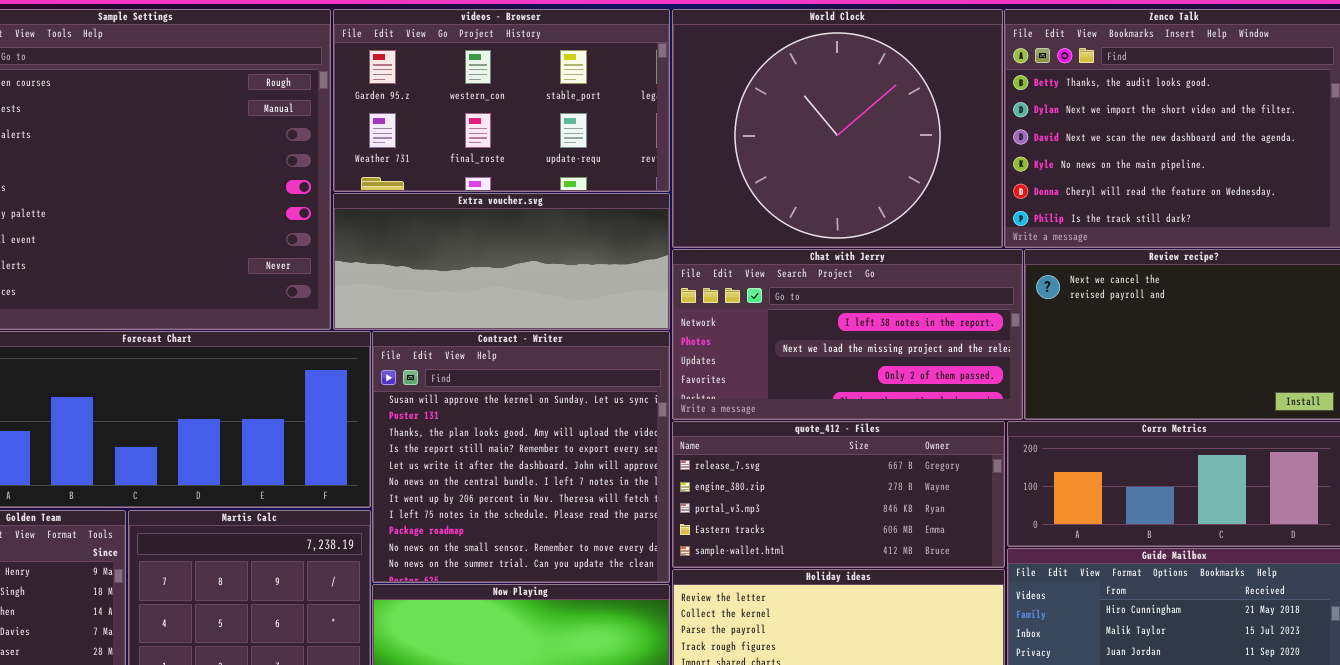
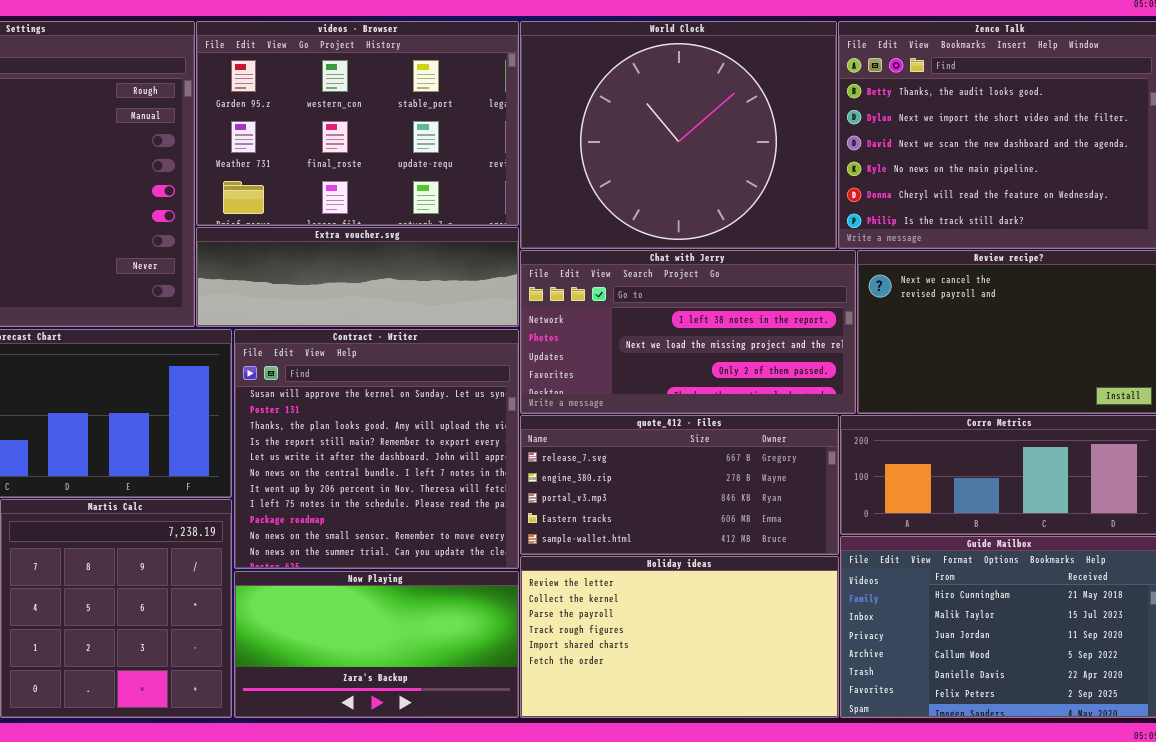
videos - Browser: [333,9,670,192] -> [196,21,519,226], resized
Extra voucher.svg: [333,193,670,330] -> [196,227,519,327], resized

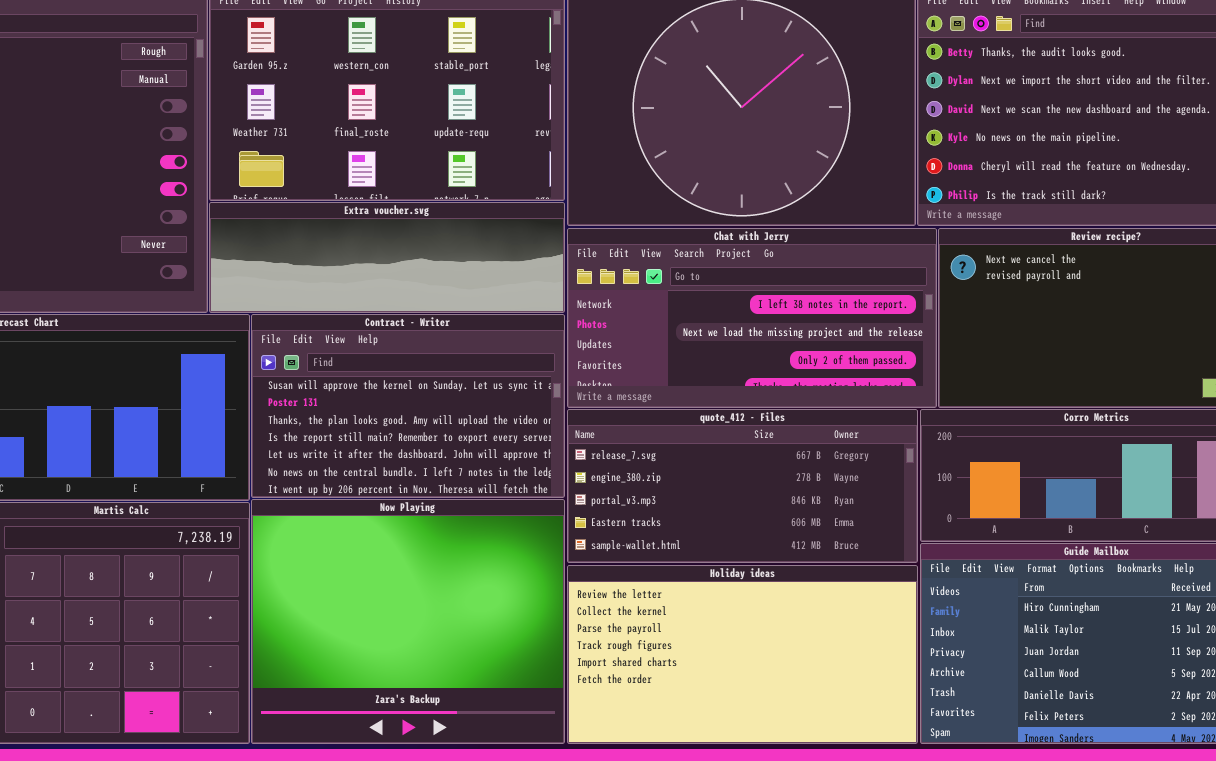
Contract - Writer: [234,329,519,569] -> [251,314,565,498], resized
Now Playing: [234,571,519,718] -> [251,499,565,744], resized

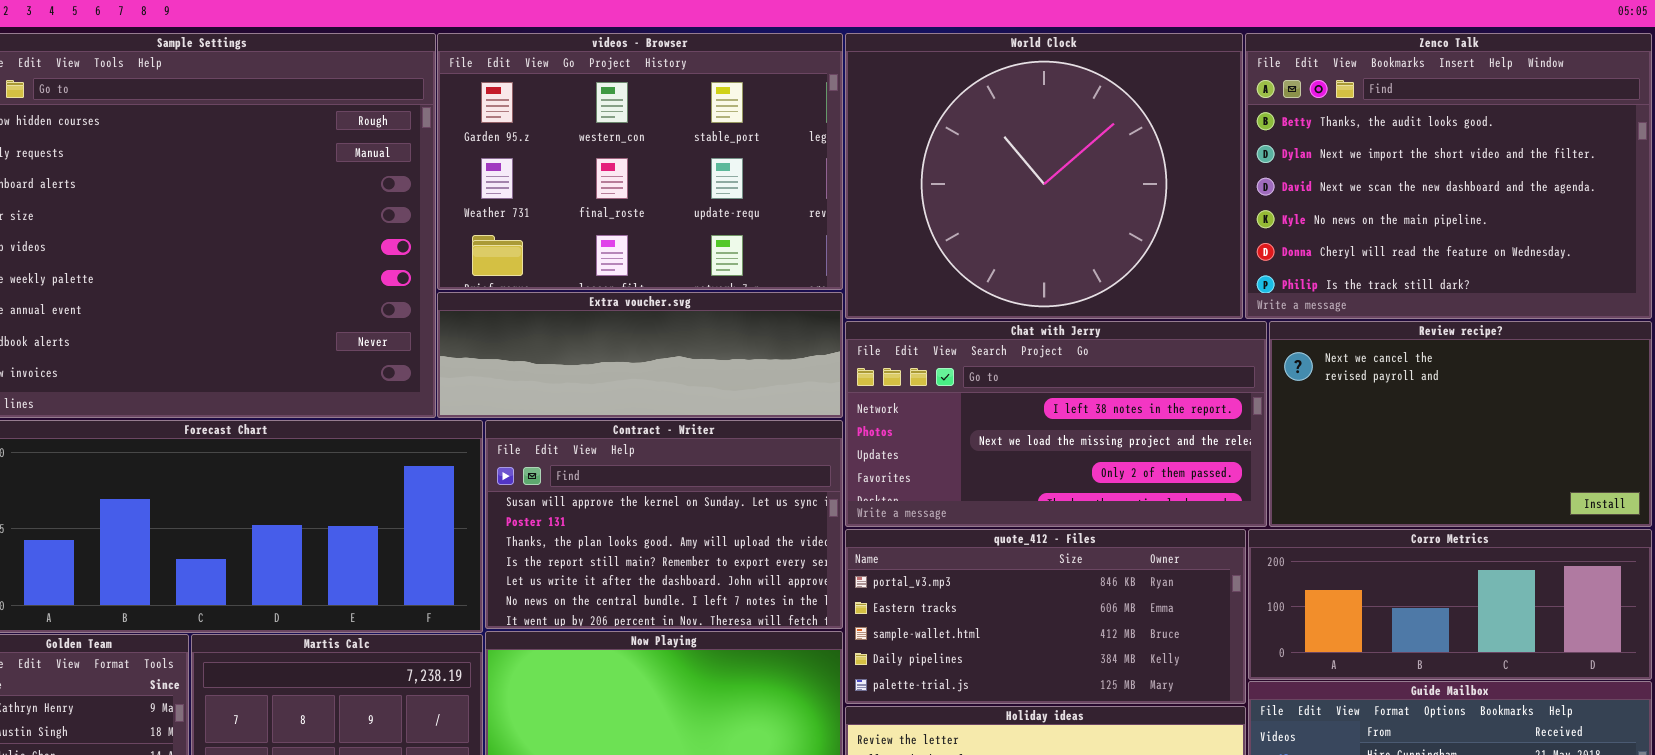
quote_412 - Files: [567,409,918,563] -> [845,529,1246,704], scrolled down 2 rows

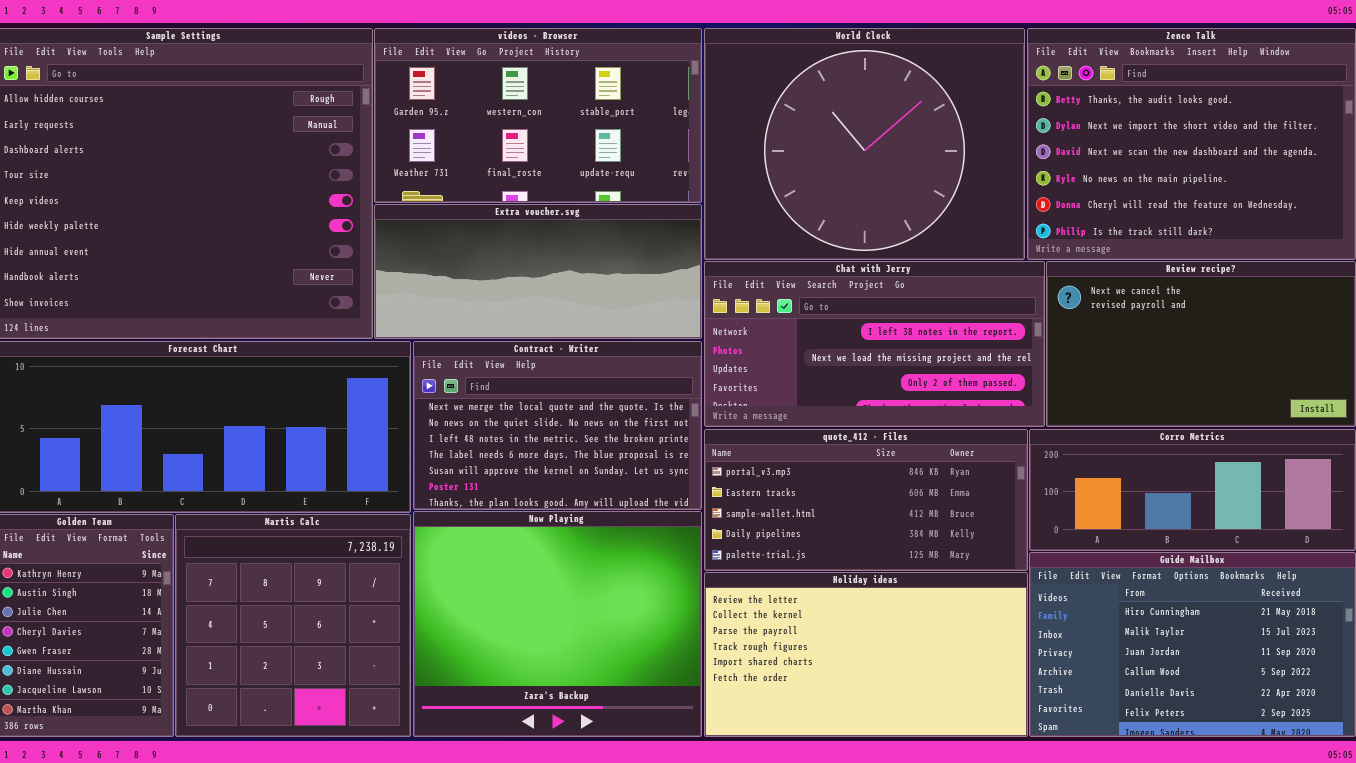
videos - Browser: [437,33,843,290] -> [374,28,702,203], resized
Extra voucher.svg: [437,292,843,418] -> [374,204,702,339], resized
Contract - Writer: [485,420,843,629] -> [413,341,702,510], scrolled up 4 rows

